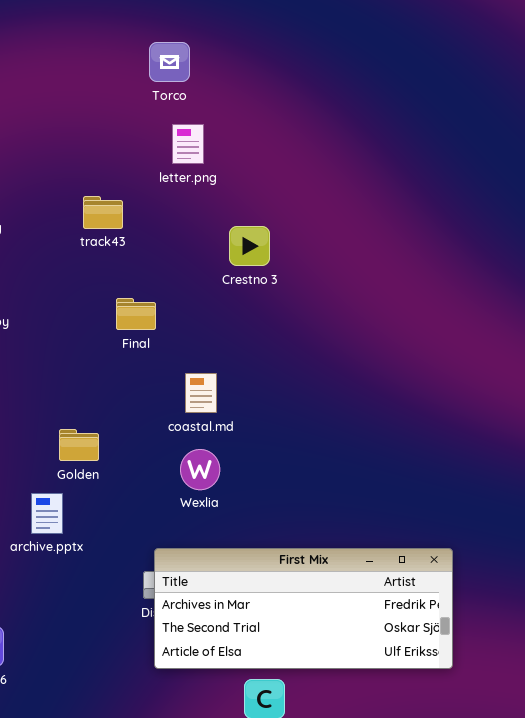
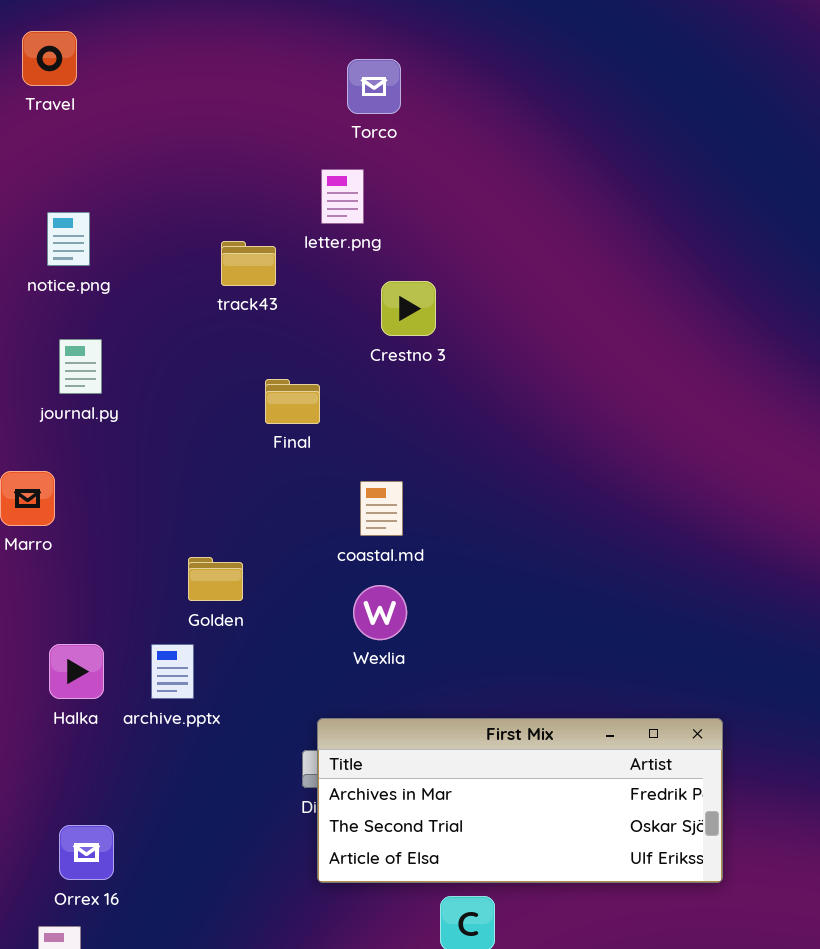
Torco: [149,42,190,82] -> [347,59,401,114], moved
letter.png: [172,124,204,164] -> [321,169,364,224], moved
Crestno 3: [229,226,270,266] -> [381,281,436,336], moved

